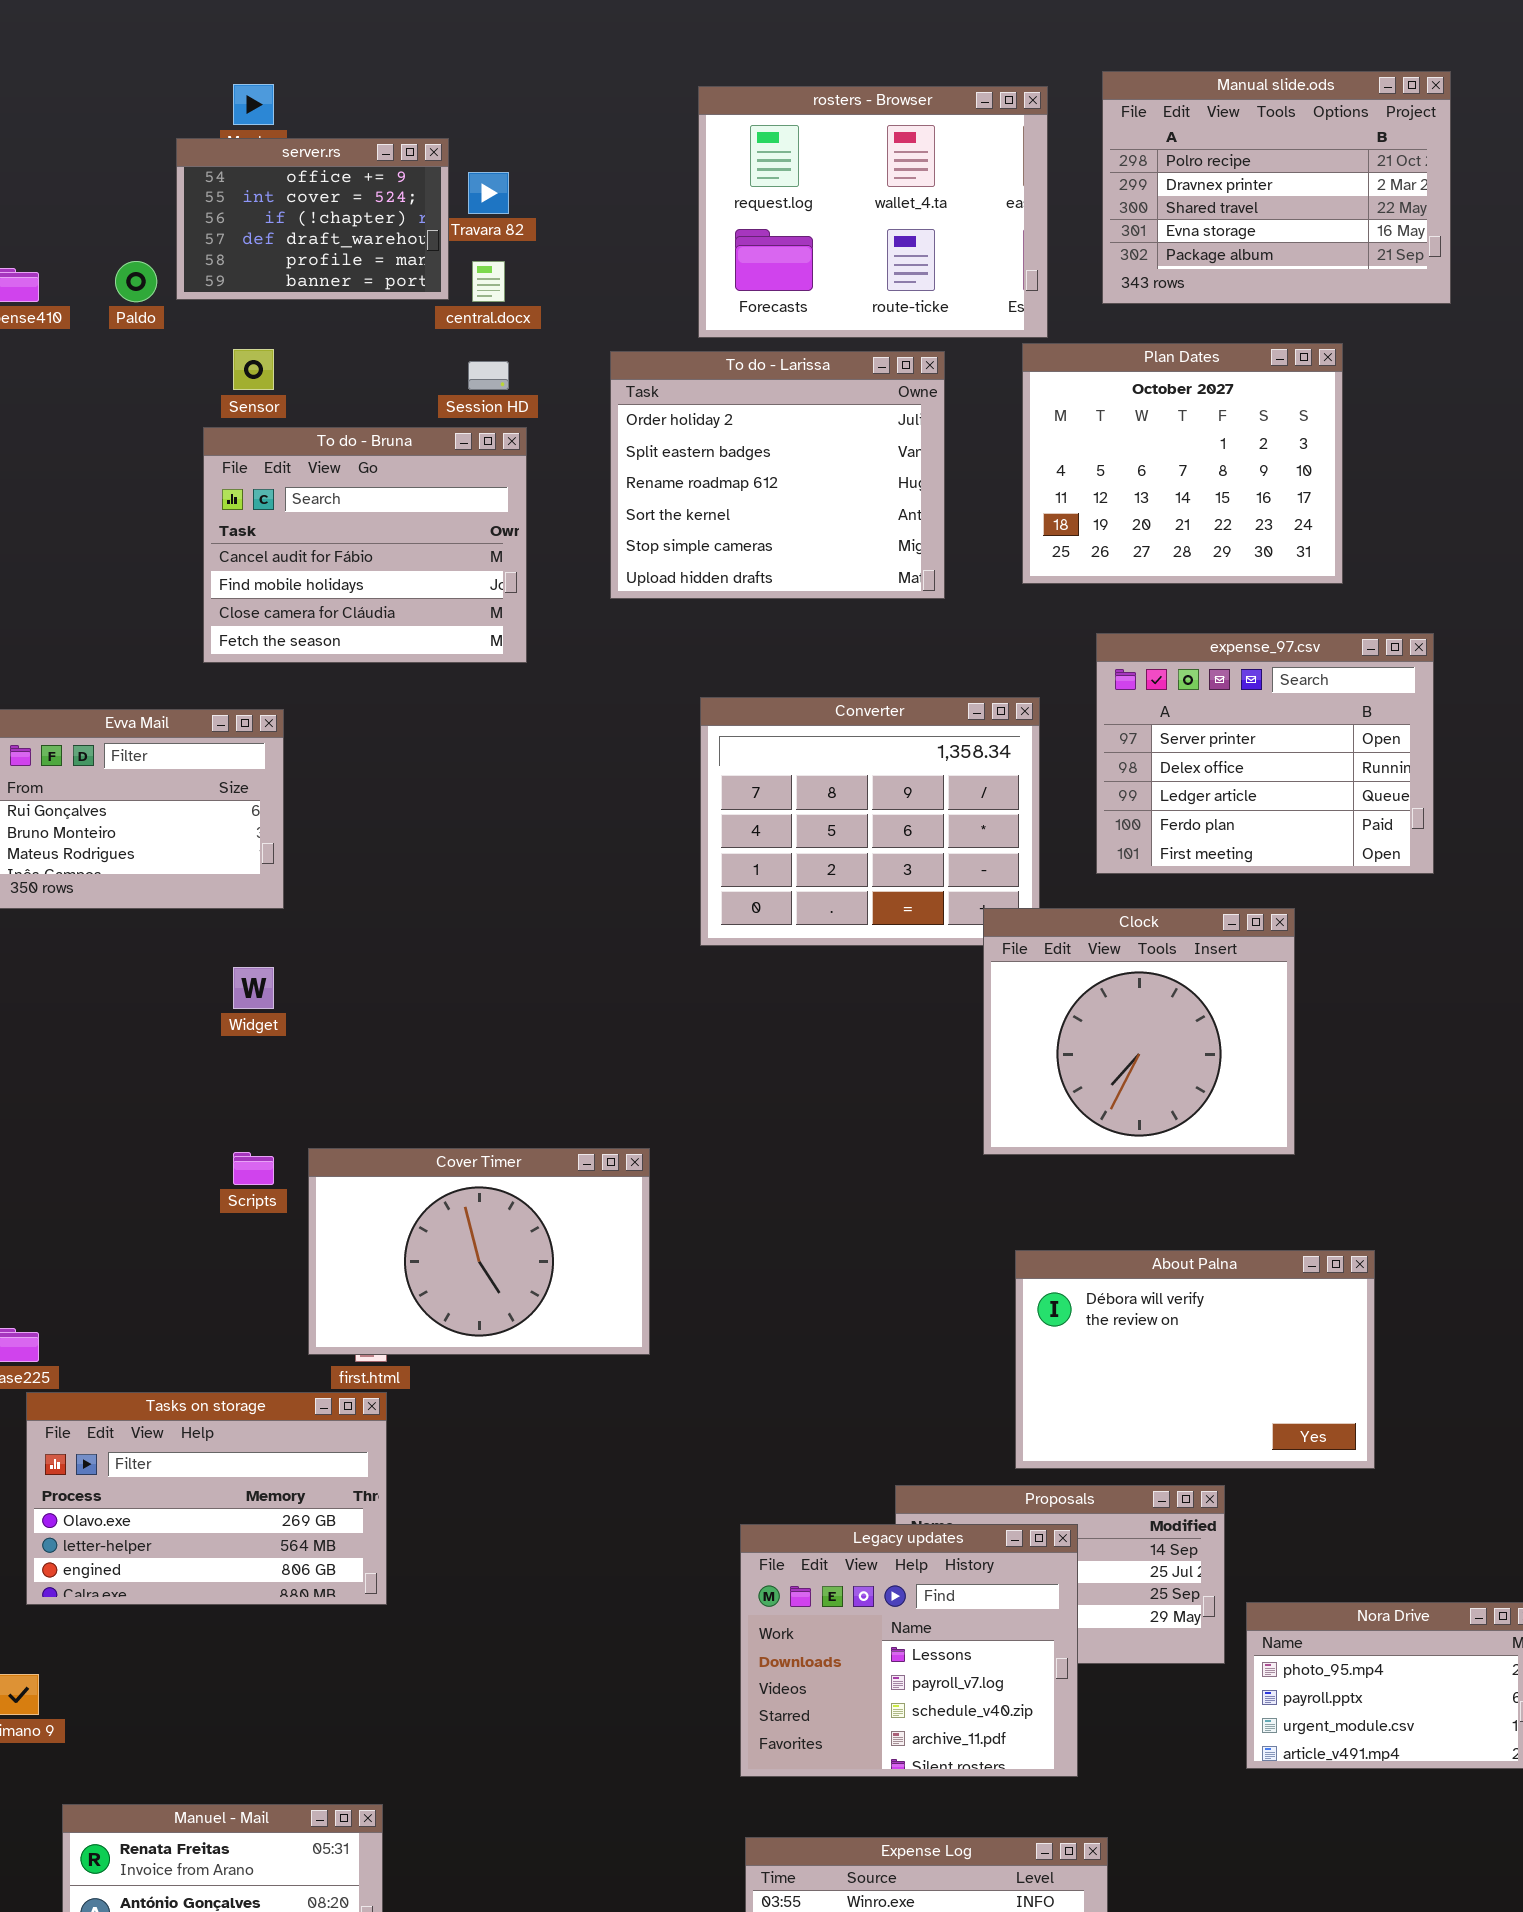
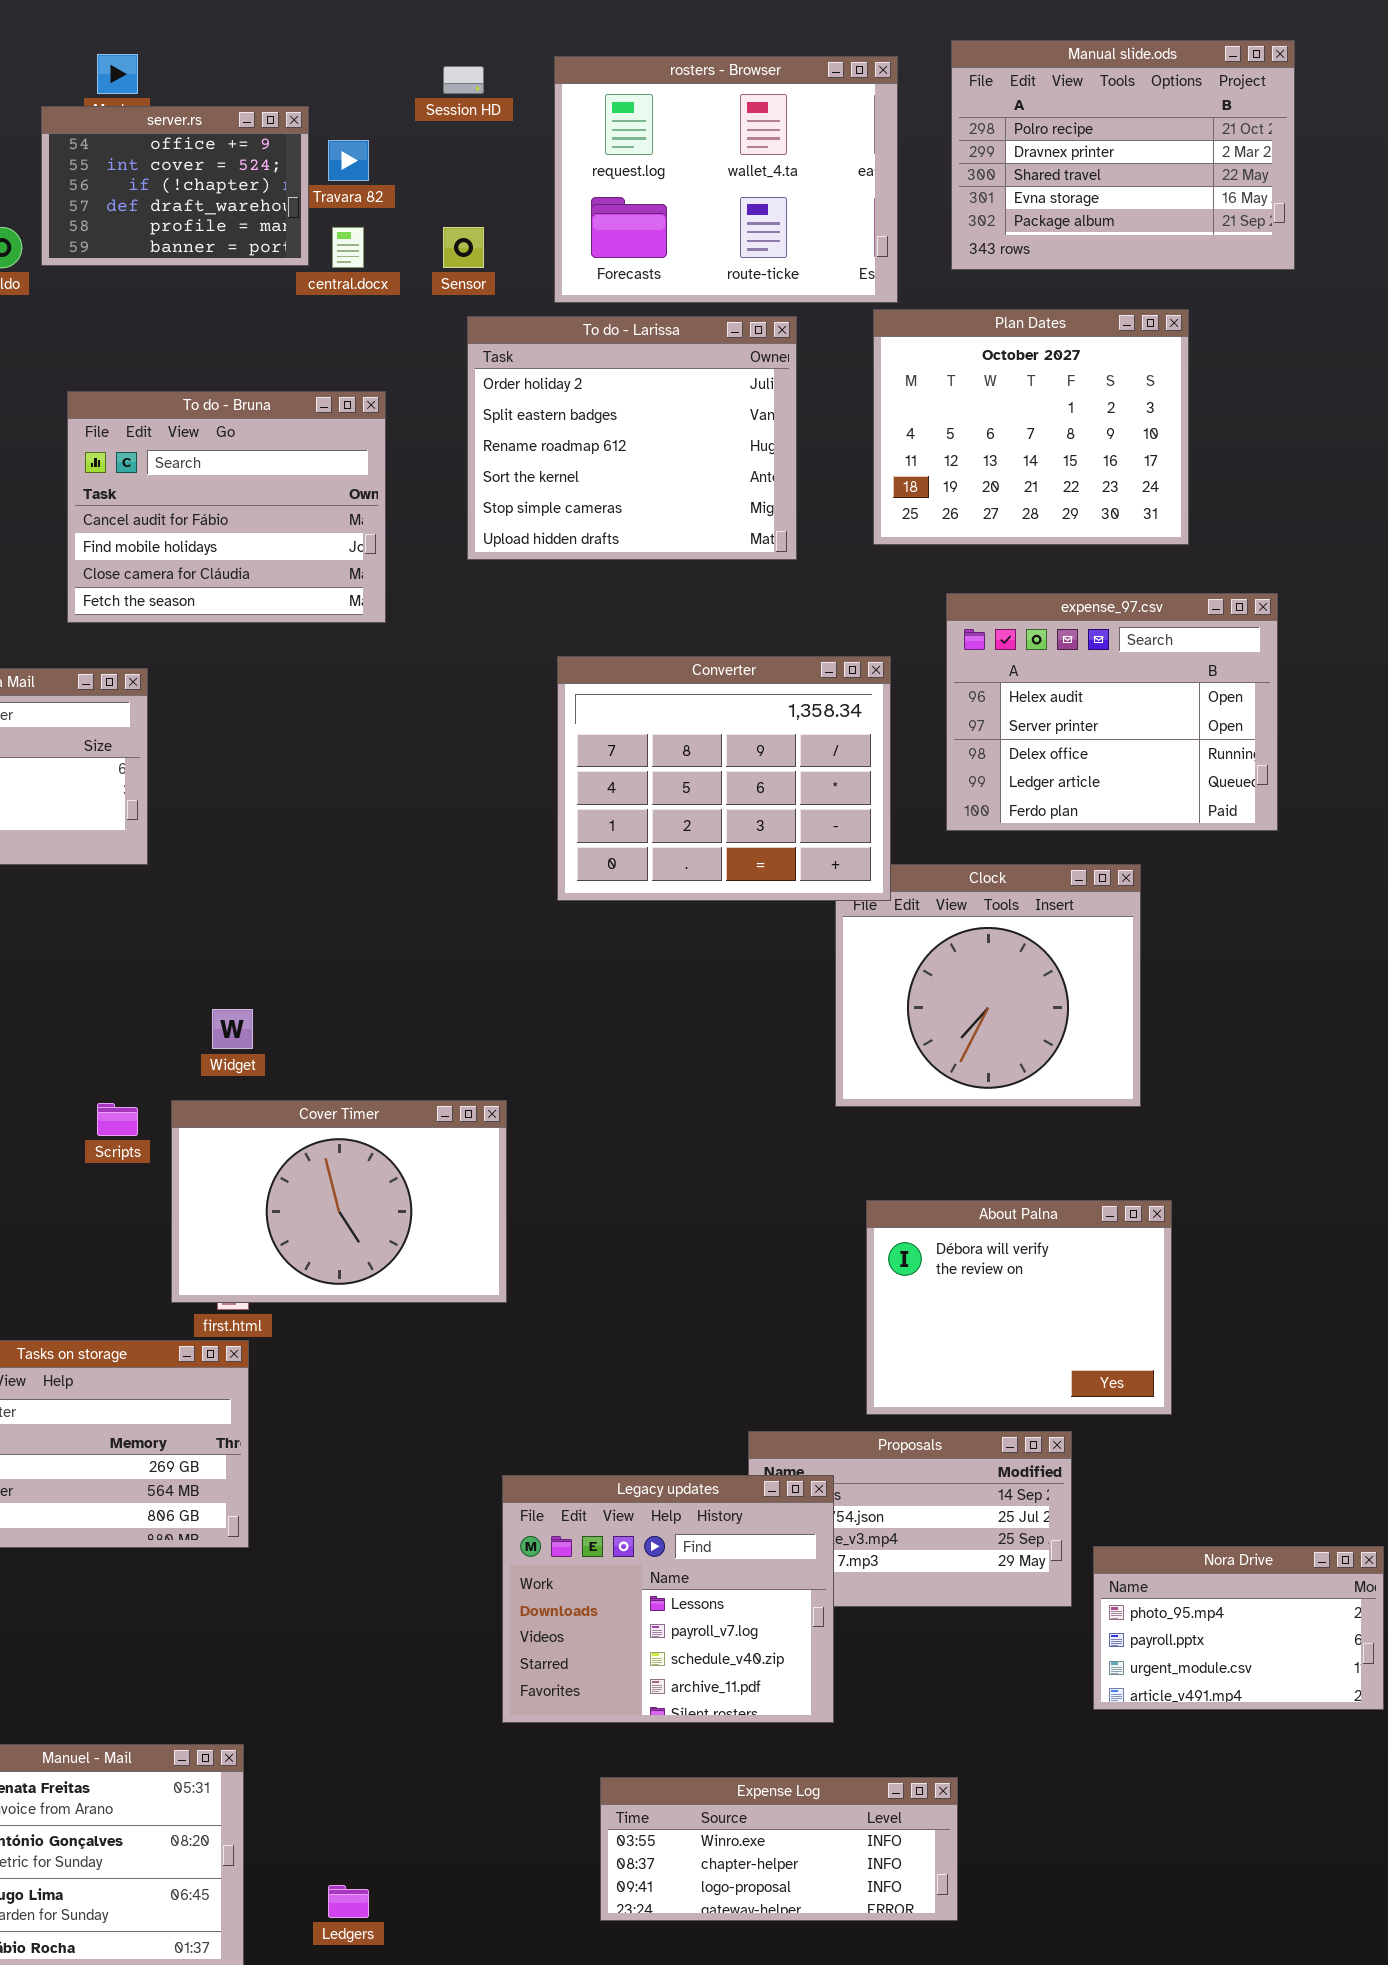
Sensor: [233,349,274,390] -> [443,227,484,268], moved
Session HD: [468,361,509,390] -> [443,66,484,94], moved
expense_97.csv: [1096,633,1434,874] -> [946,593,1278,831], scrolled up 1 row
Converter: [700,697,1040,946] -> [557,656,891,901], raised
Widget: [233,967,274,1009] -> [212,1009,253,1049], moved
About Palna: [1015,1250,1375,1469] -> [866,1200,1172,1415], resized
Legacy updates: [740,1524,1078,1777] -> [502,1475,834,1723], moved

